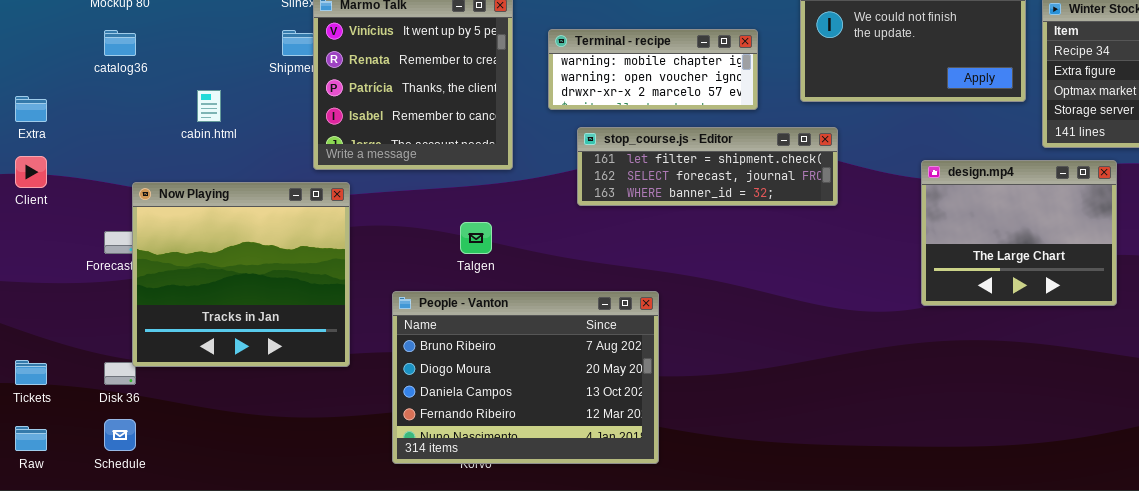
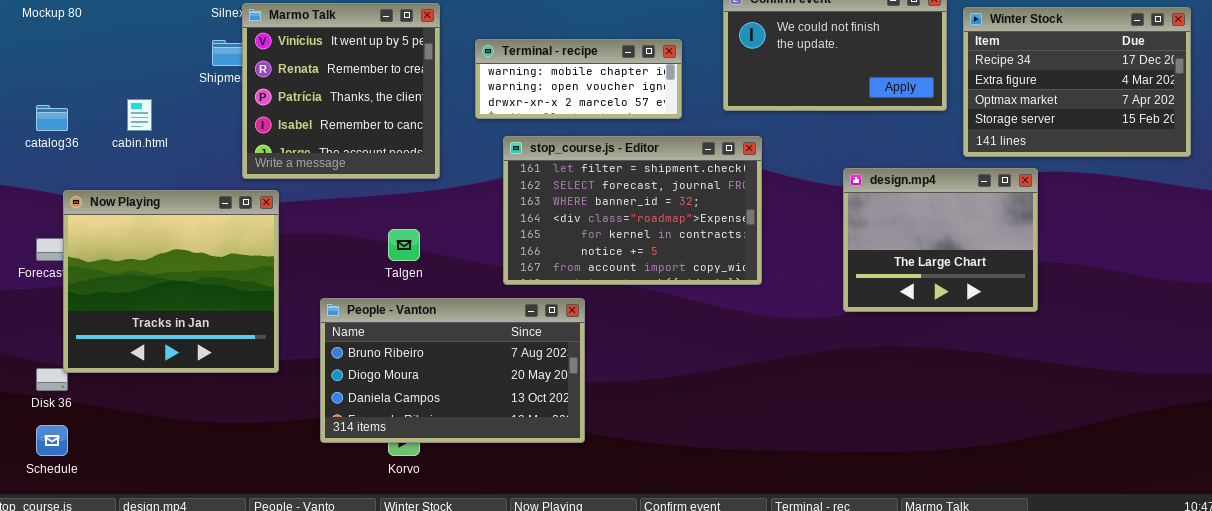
catalog36: [104,30,136,56] -> [36,105,68,131], moved
stop_course.js - Editor: [577,127,838,206] -> [503,136,762,285], resized
People - Vanton: [392,291,659,464] -> [320,298,585,443], resized

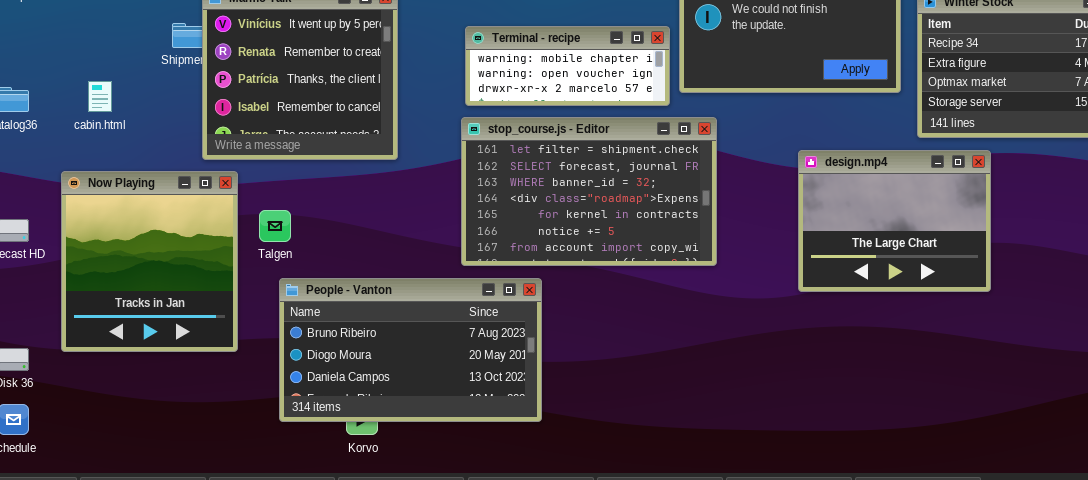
Terminal - recipe: [475,39,682,119] -> [465,26,670,106], moved
Now Playing: [63,190,279,373] -> [61,171,238,352], resized
Talgen: [388,229,420,261] -> [259,210,291,242], moved

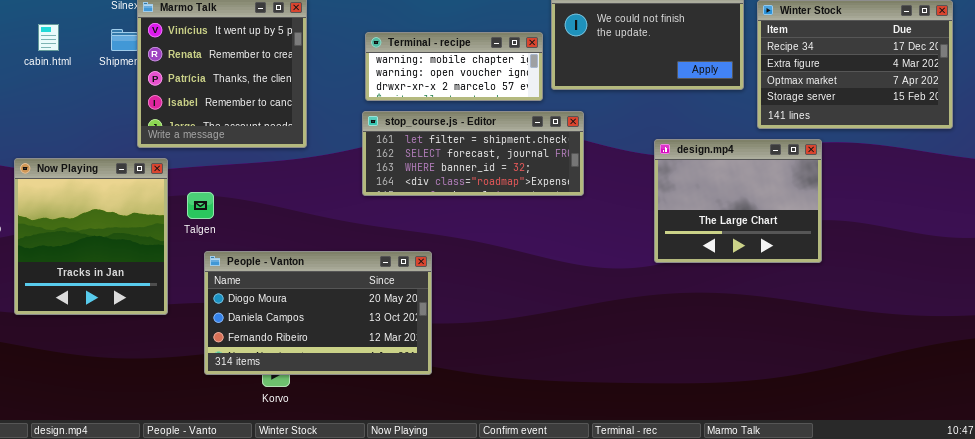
cabin.html: [88,81,112,112] -> [38,24,59,51], moved
stop_course.js - Editor: [461,117,717,266] -> [362,111,584,196], resized
People - Vanton: [279,278,542,422] -> [204,251,432,375], scrolled down 1 row

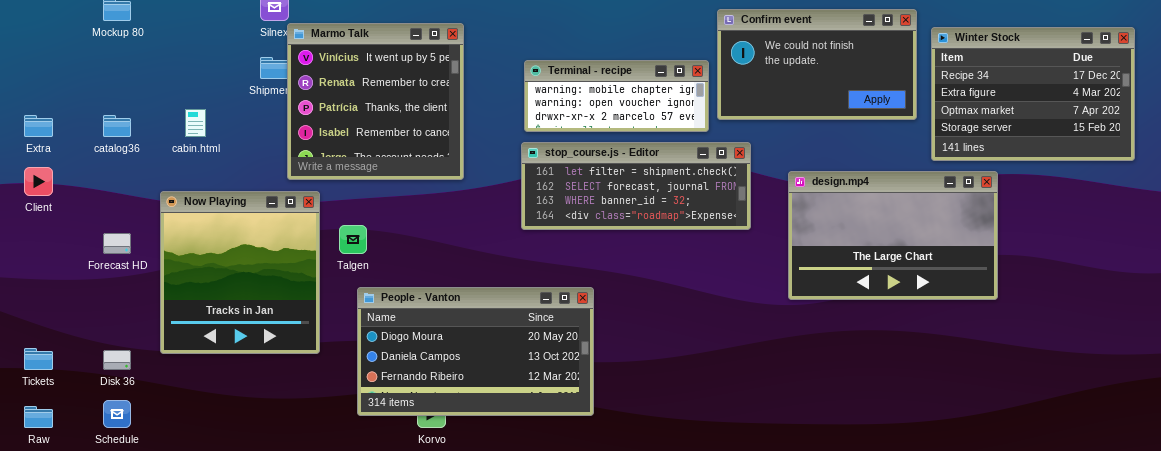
cabin.html: [38,24,59,51] -> [185,109,206,137], moved
design.mp4: [654,139,822,263] -> [788,171,998,300], resized

